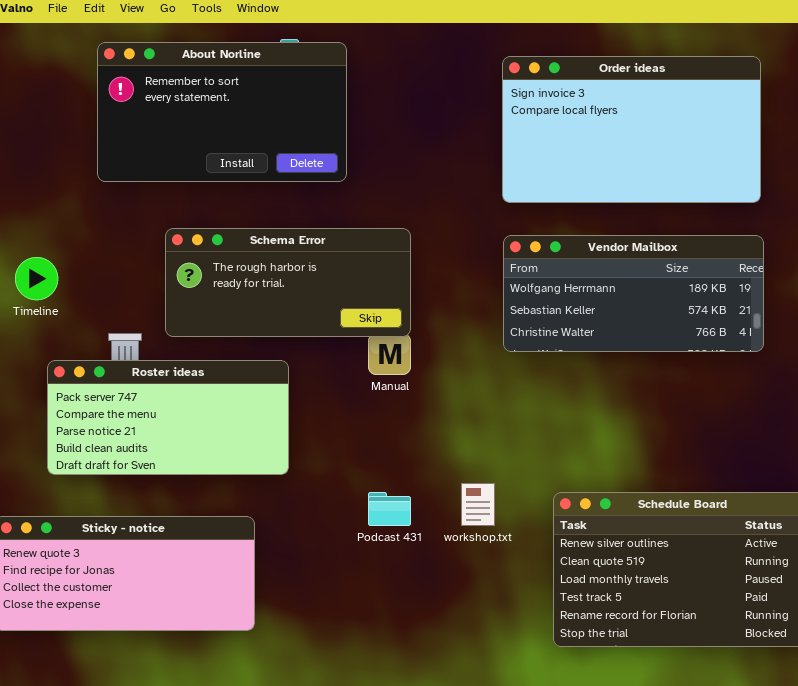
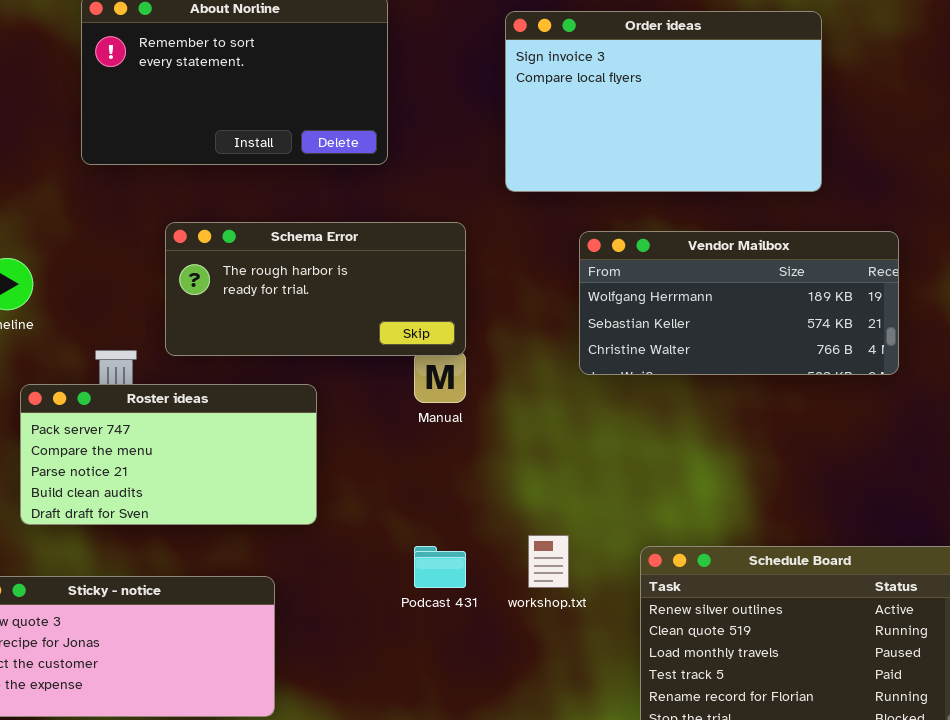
Order ideas: [502,56,761,203] -> [505,11,822,192], moved

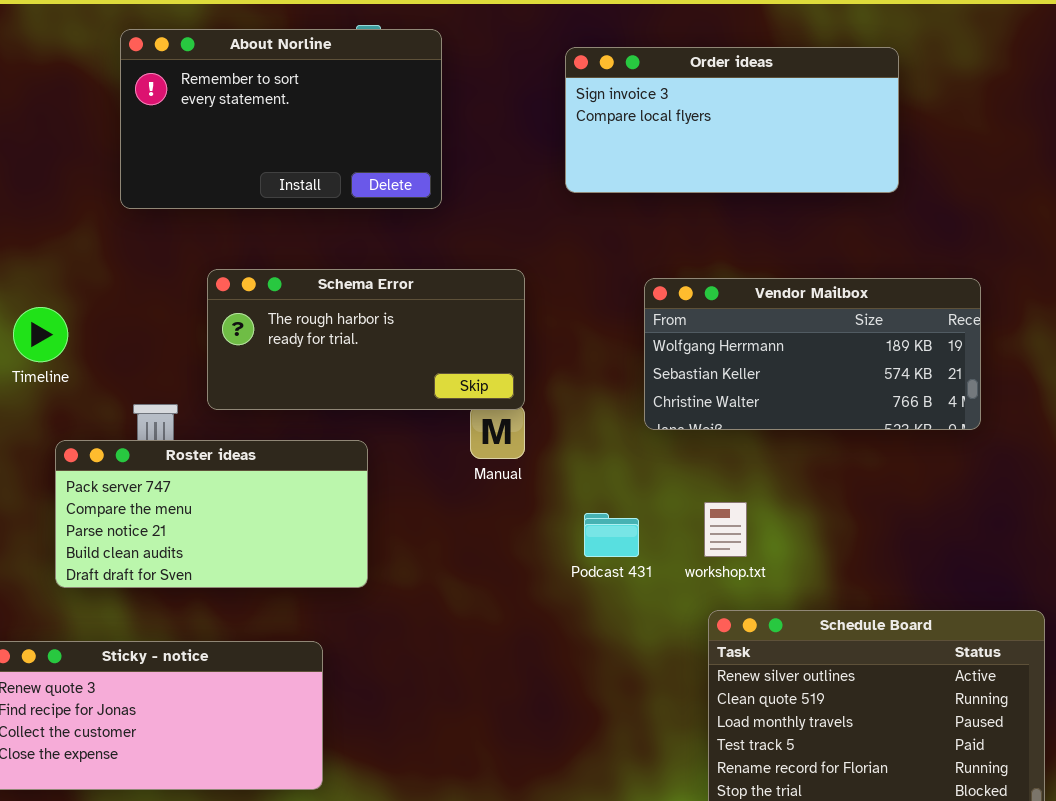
Order ideas: [505,11,822,192] -> [565,47,899,193], resized
workshop.txt: [528,535,569,588] -> [704,502,747,557], moved
Podcast 431: [414,546,466,588] -> [584,513,639,557], moved

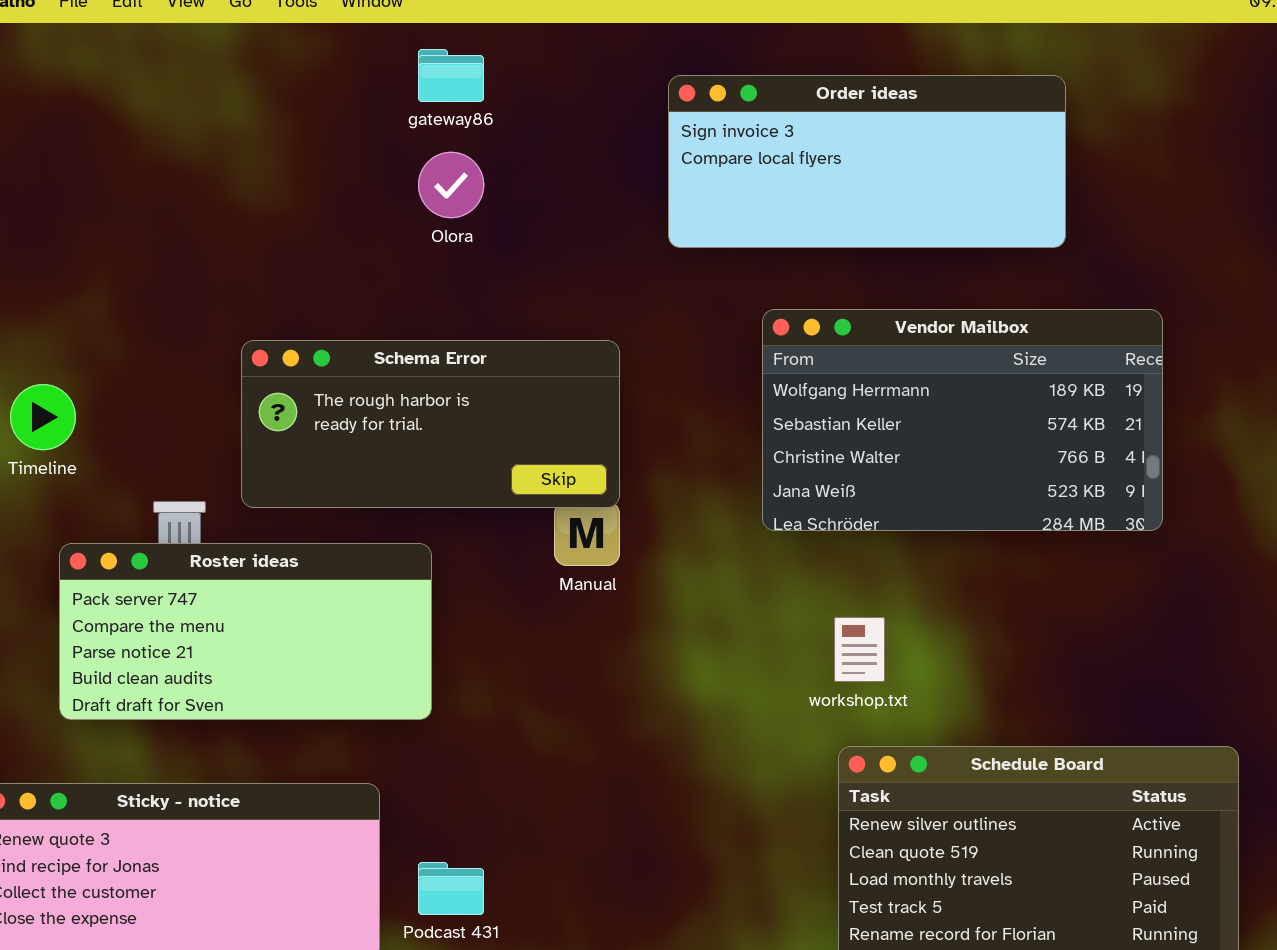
About Norline: [120,29,442,209] -> none, closed
Vendor Mailbox: [644,278,981,430] -> [762,309,1163,531], resized
Podcast 431: [584,513,639,557] -> [418,862,484,915], moved

